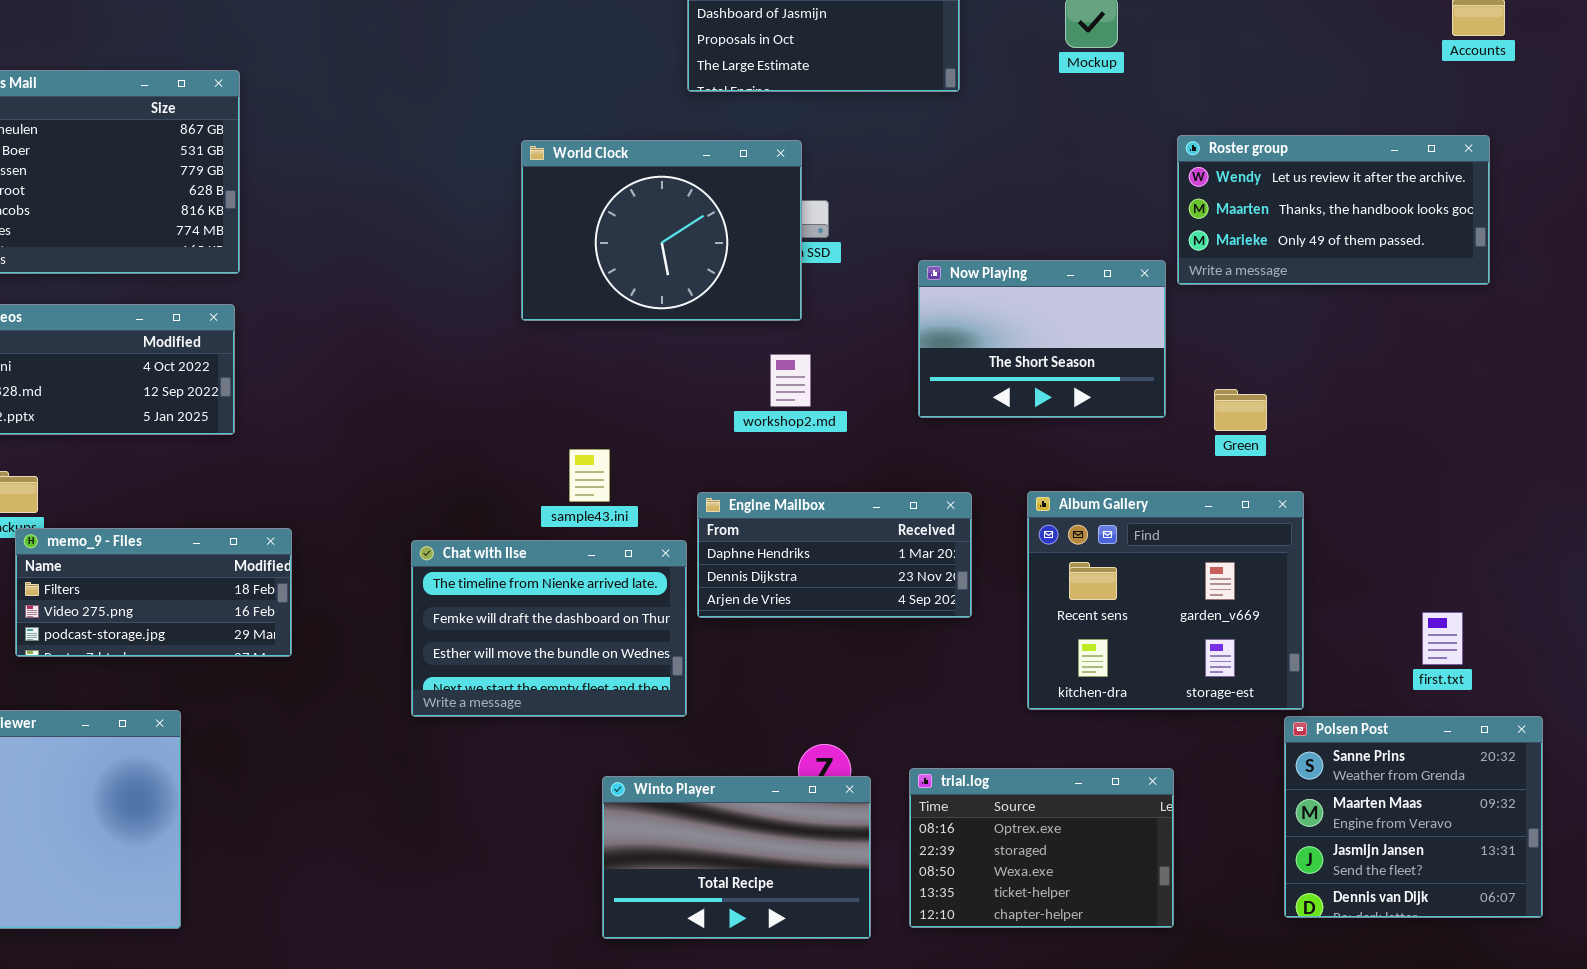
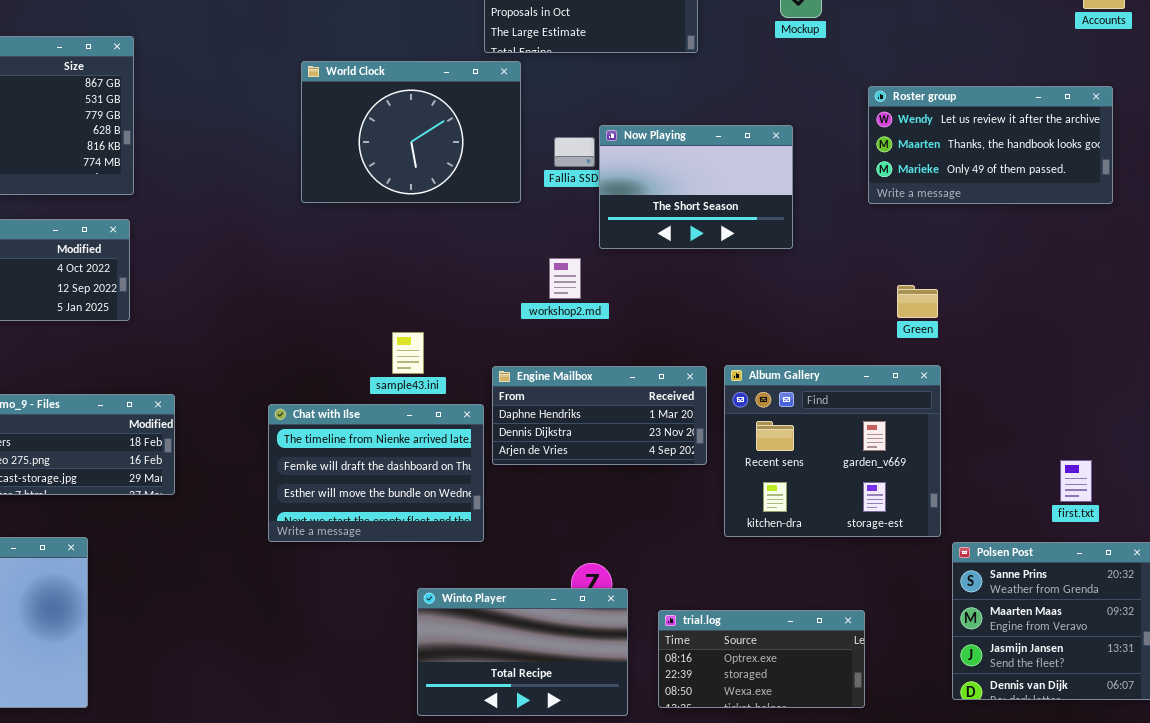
World Clock: [521,140,802,321] -> [301,61,521,203], moved
Now Playing: [918,260,1166,418] -> [599,125,793,249], moved
Album Gallery: [1027,491,1304,710] -> [724,365,941,537], moved
trial.log: [909,768,1174,928] -> [658,610,865,708], resized

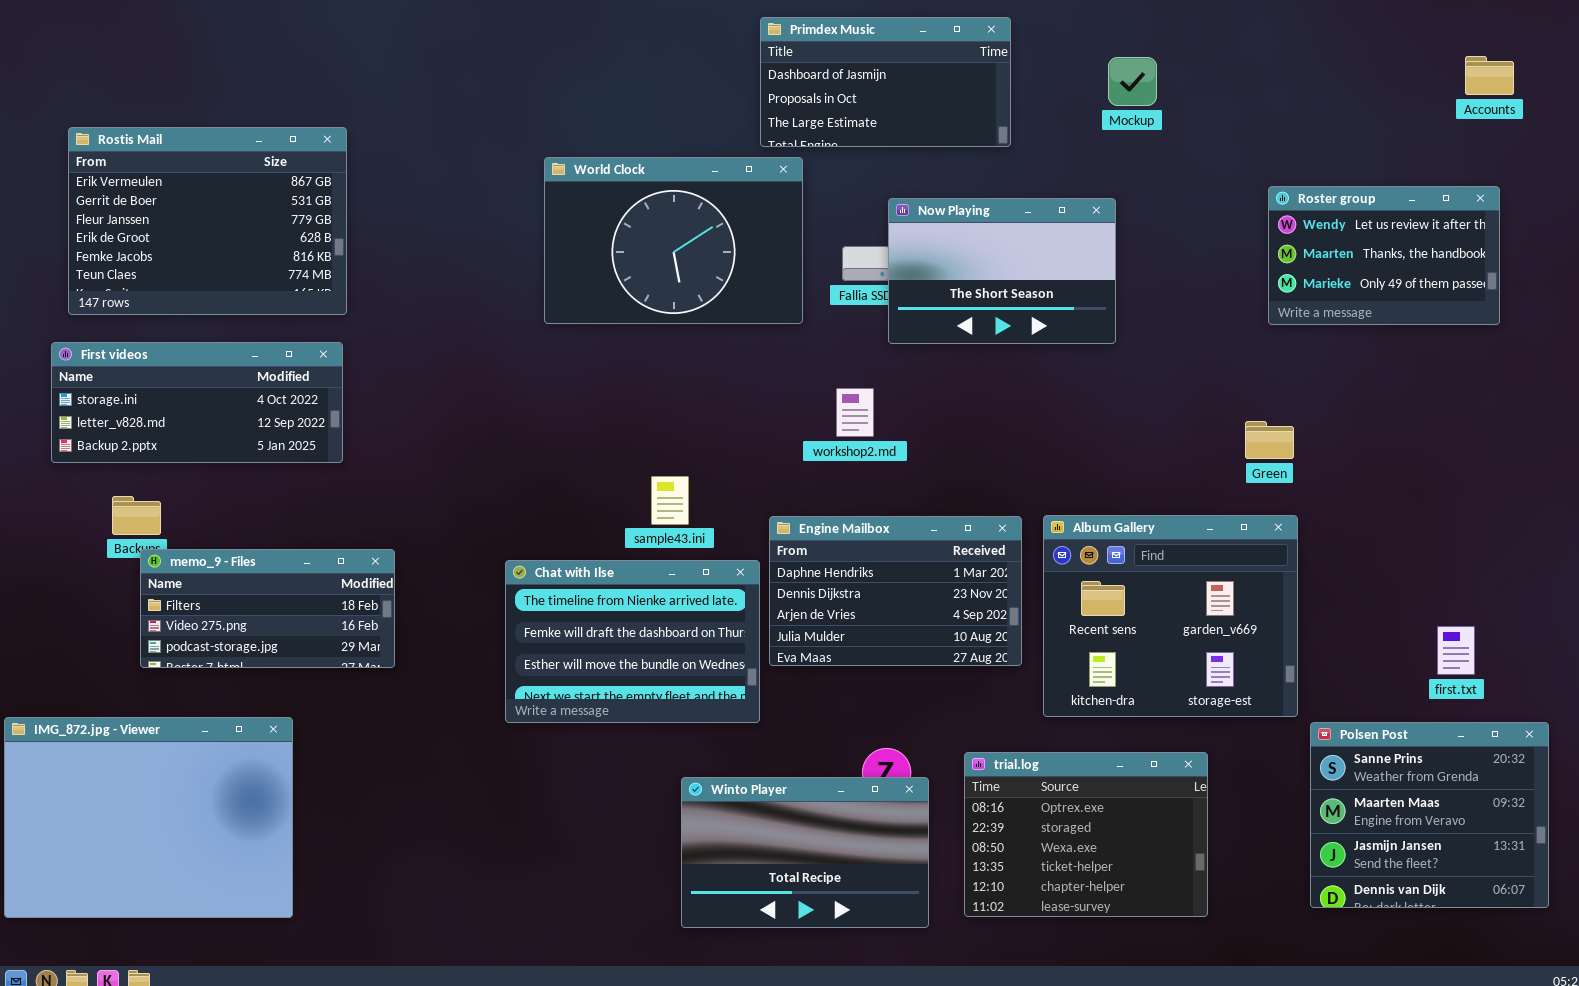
Roster group: [868,86,1113,204] -> [1268,186,1500,325], resized
Now Playing: [599,125,793,249] -> [888,198,1116,344], moved
Engine Mailbox: [492,366,707,465] -> [769,516,1022,666], resized
trial.log: [658,610,865,708] -> [964,752,1208,917], resized

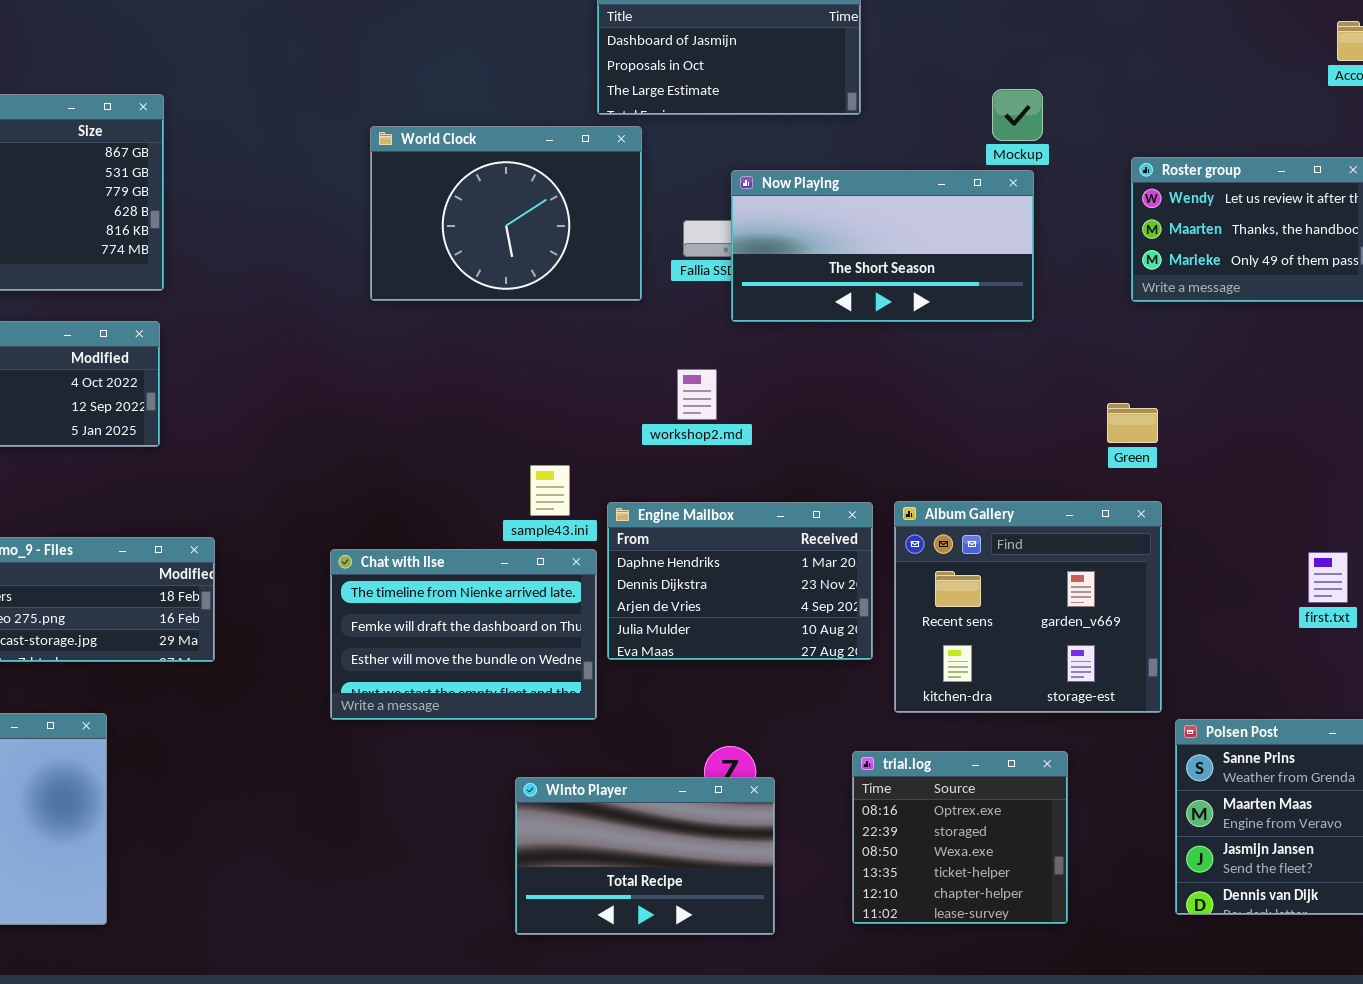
Mockup: [1108,57,1157,106] -> [992,89,1043,141], moved
Now Playing: [888,198,1116,344] -> [731,170,1034,322], resized
sample43.ini: [651,476,689,525] -> [530,465,570,516], moved
first.txt: [1437,626,1475,675] -> [1308,552,1348,603], moved
trial.log: [964,752,1208,917] -> [852,751,1068,924], resized

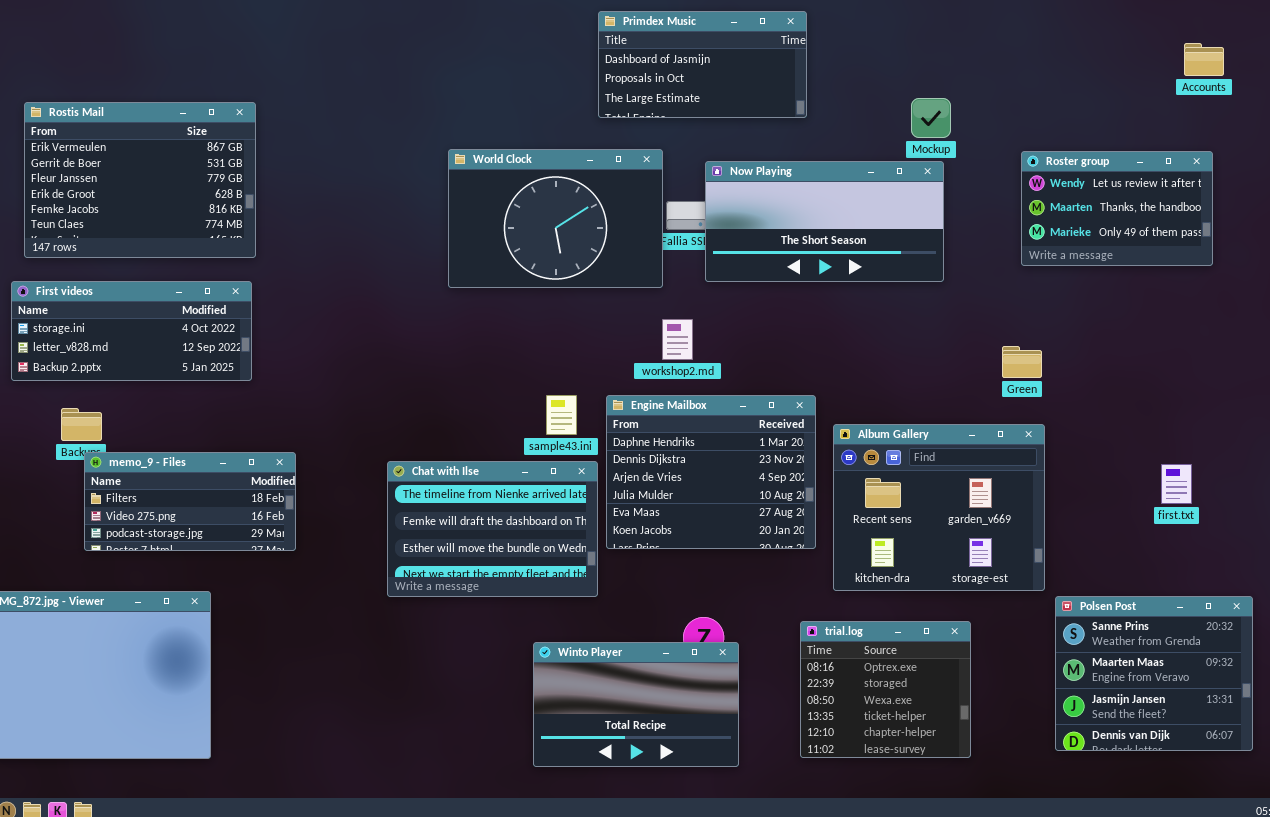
World Clock: [370,126,642,301] -> [448,149,663,288], moved
Engine Mailbox: [607,502,873,660] -> [606,395,816,549], resized

